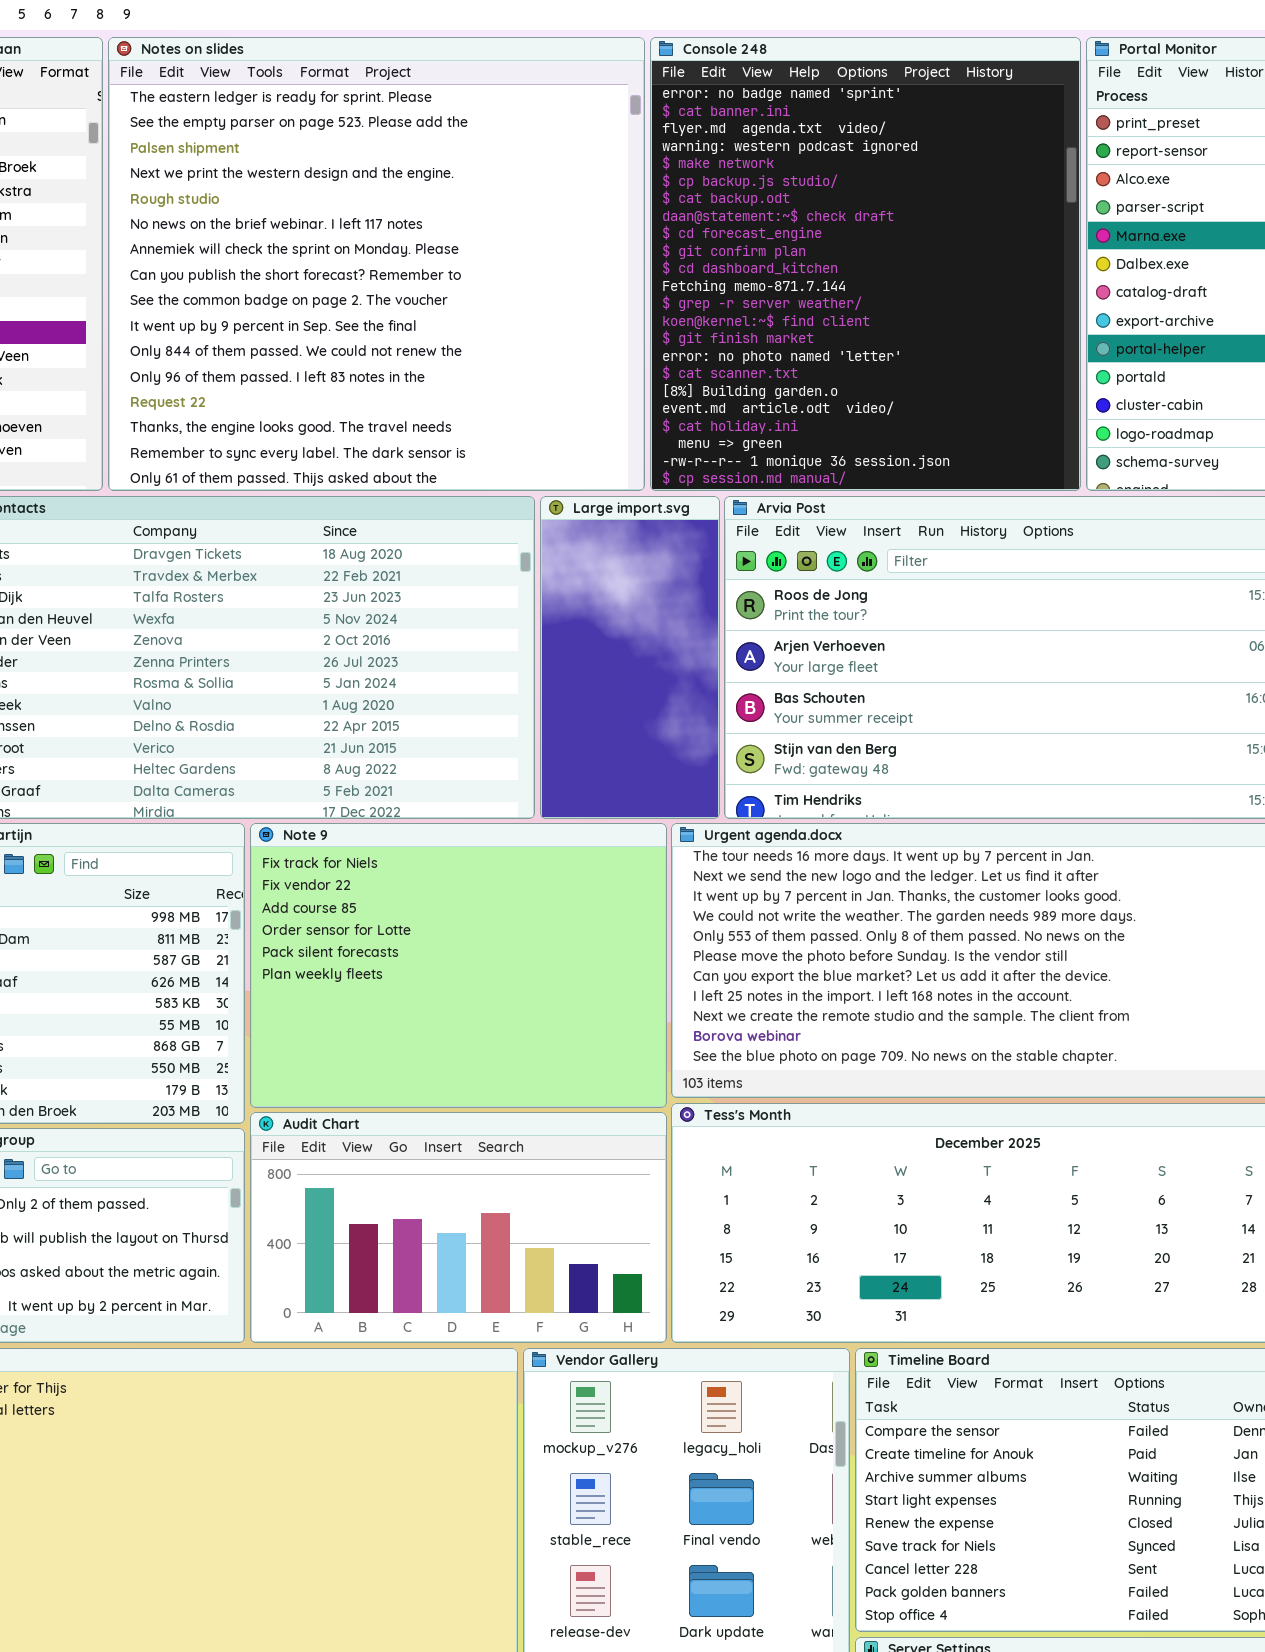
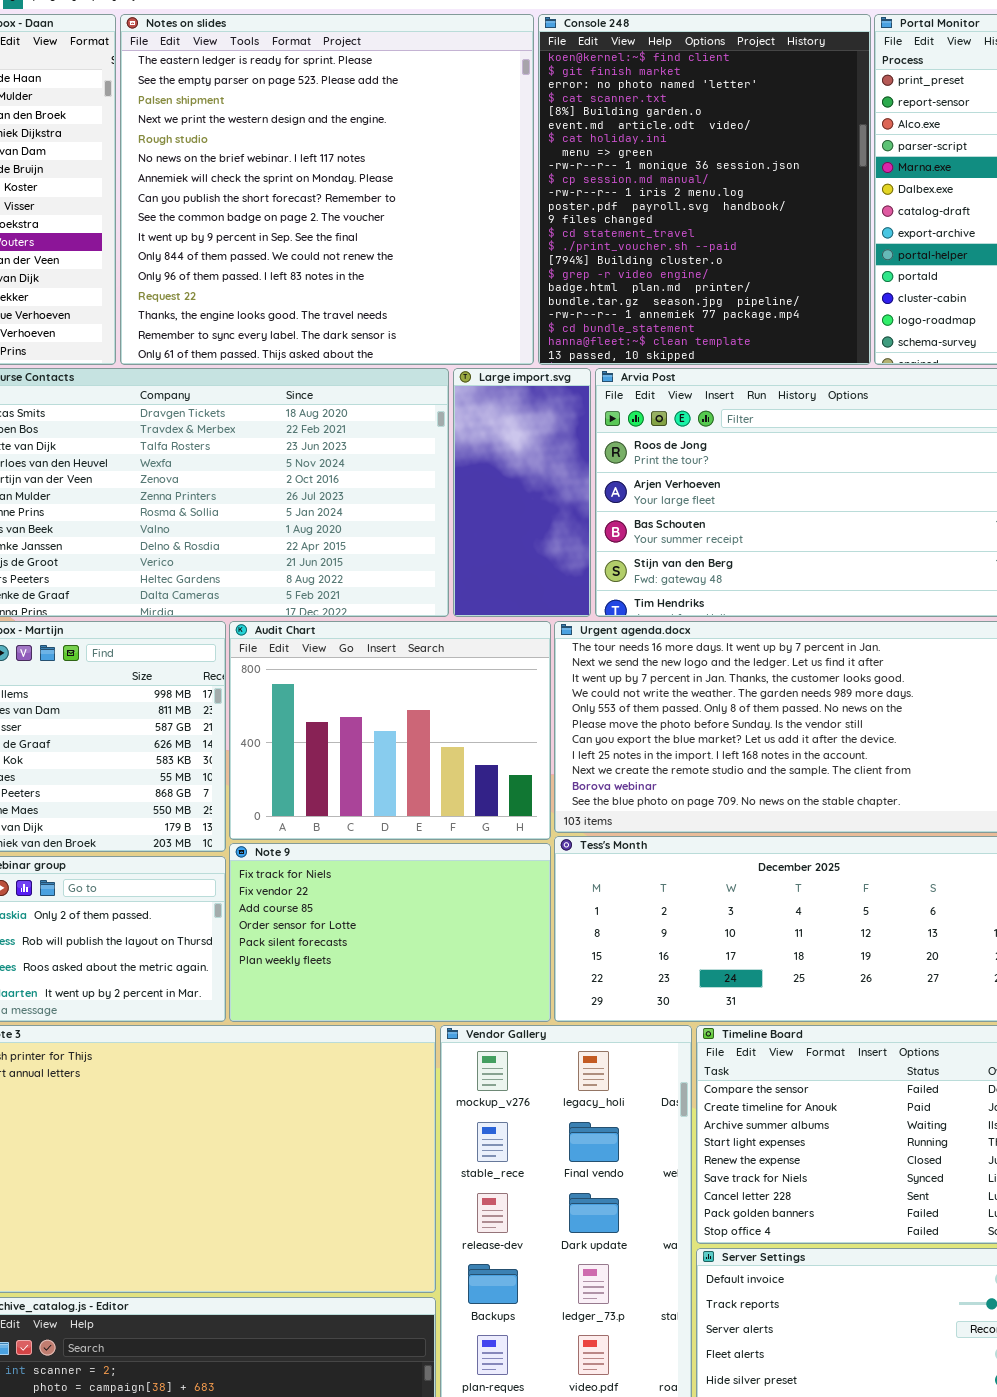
Console 248: [650,37,1081,491] -> [538,14,871,365], scrolled down 13 rows
Note 9: [250,823,667,1108] -> [229,843,551,1022], moved, resized
Audit Chart: [250,1112,667,1343] -> [229,621,551,840], moved, resized

